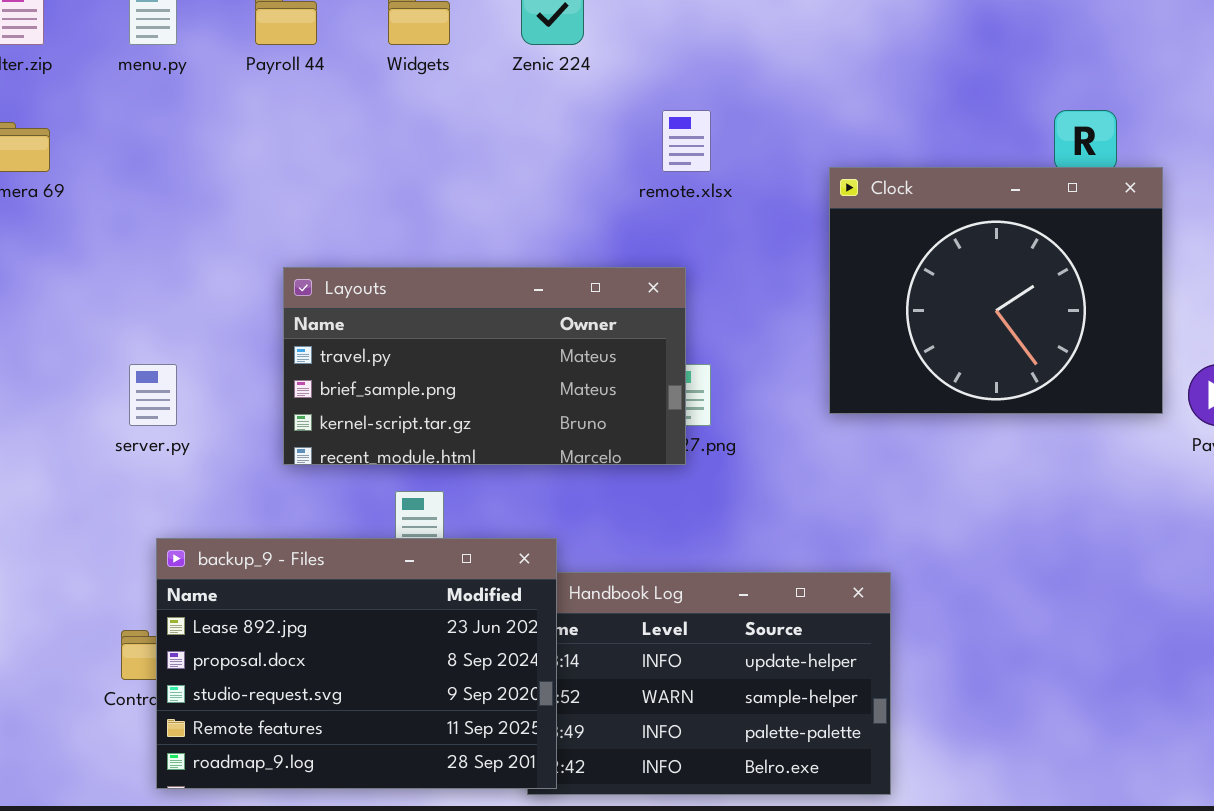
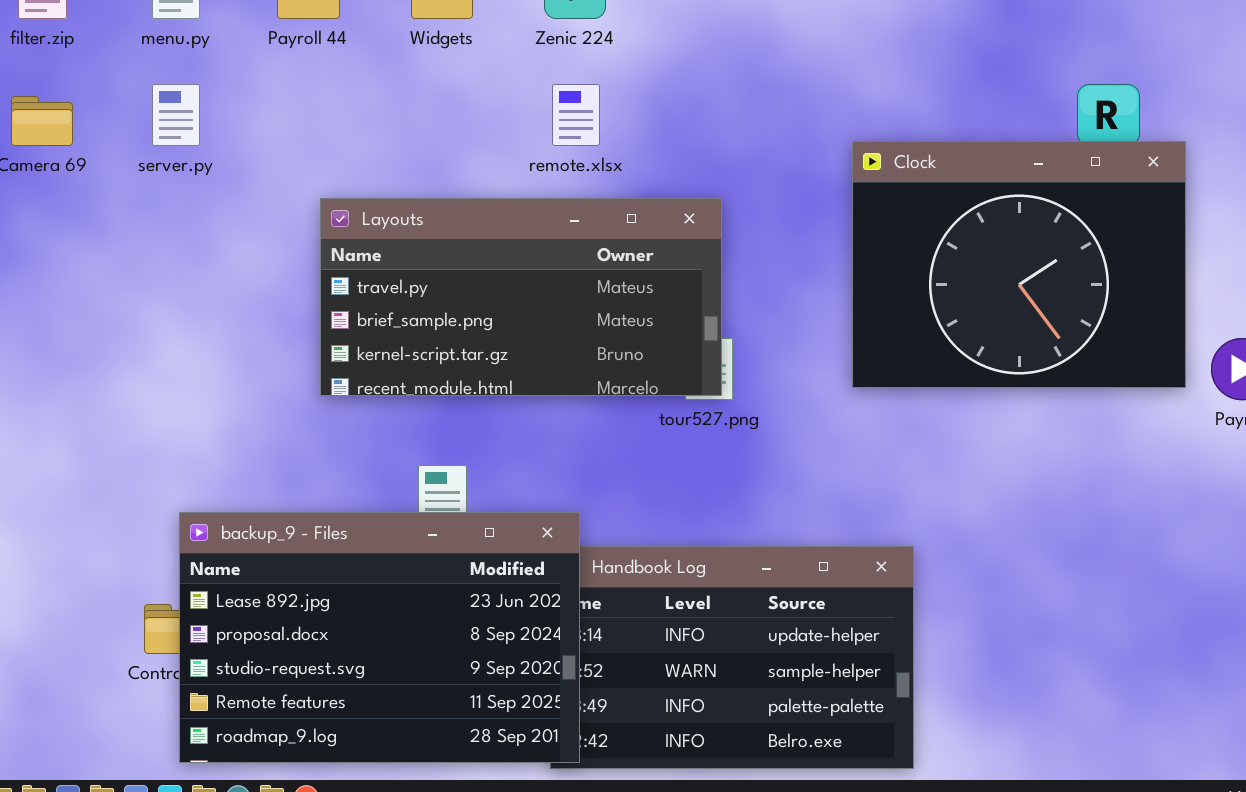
remote.xlsx: [662,110,711,172] -> [552,84,600,146], moved
Layouts: [283,267,686,465] -> [320,198,722,396], moved
server.py: [129,364,177,426] -> [152,84,200,146], moved

